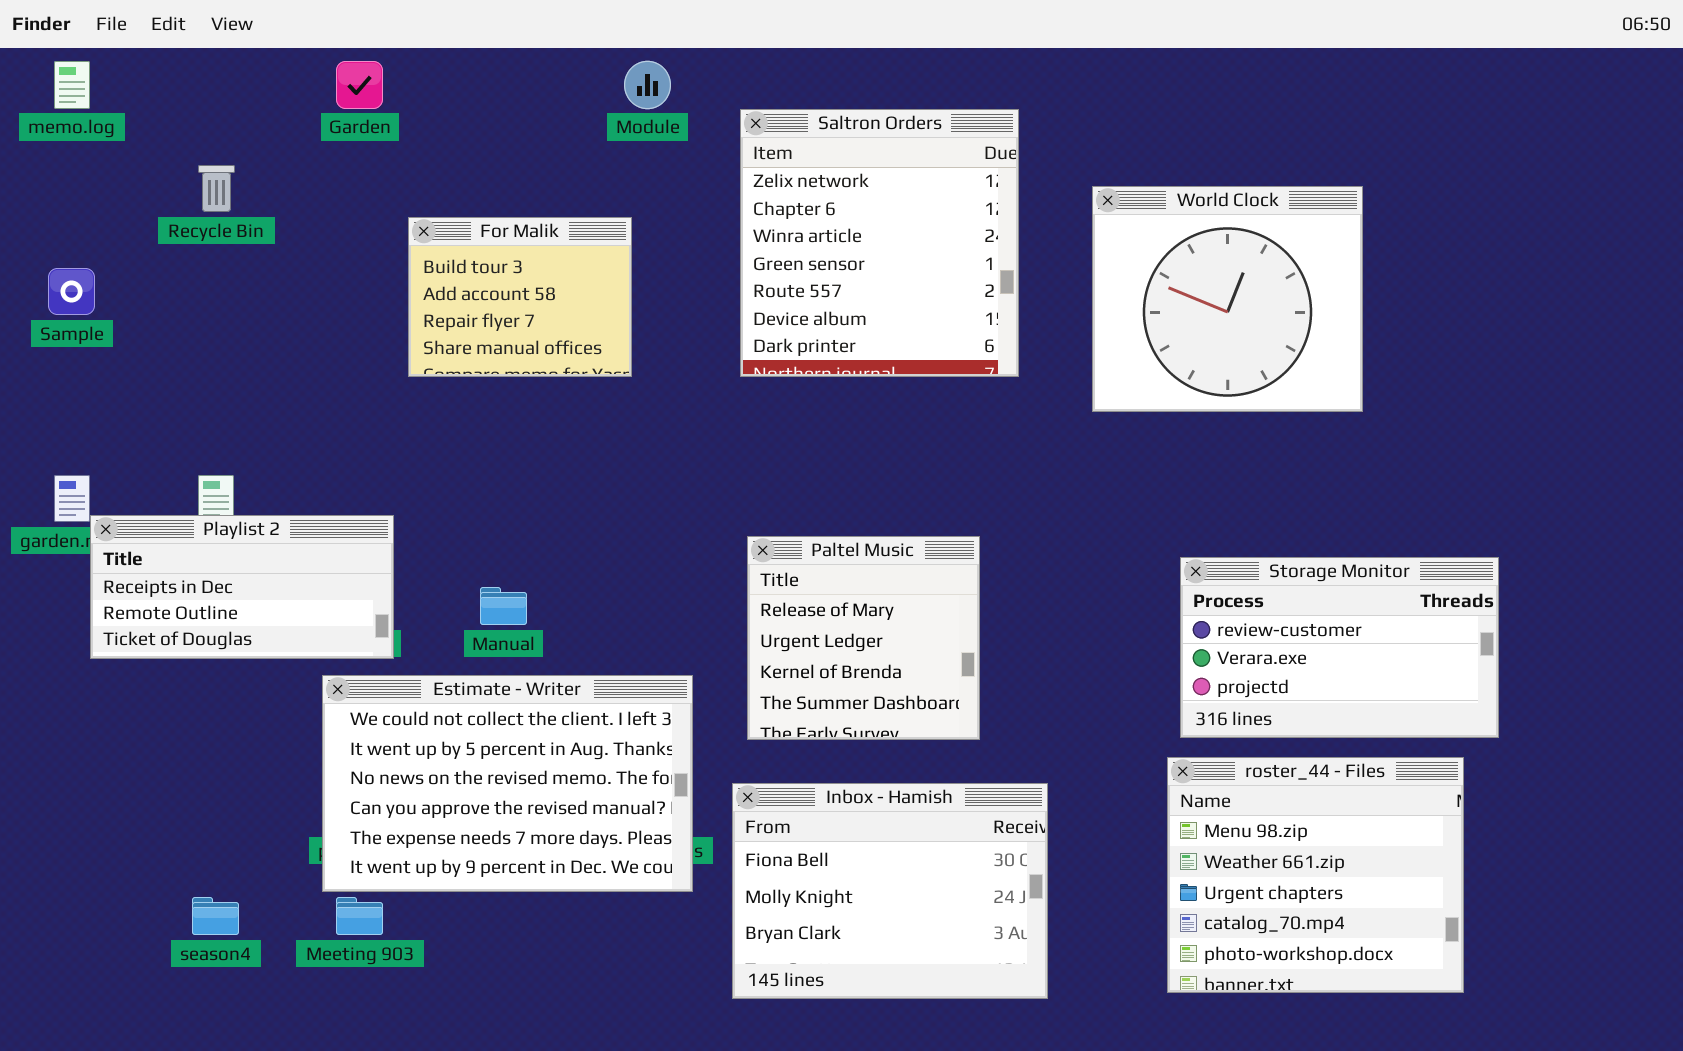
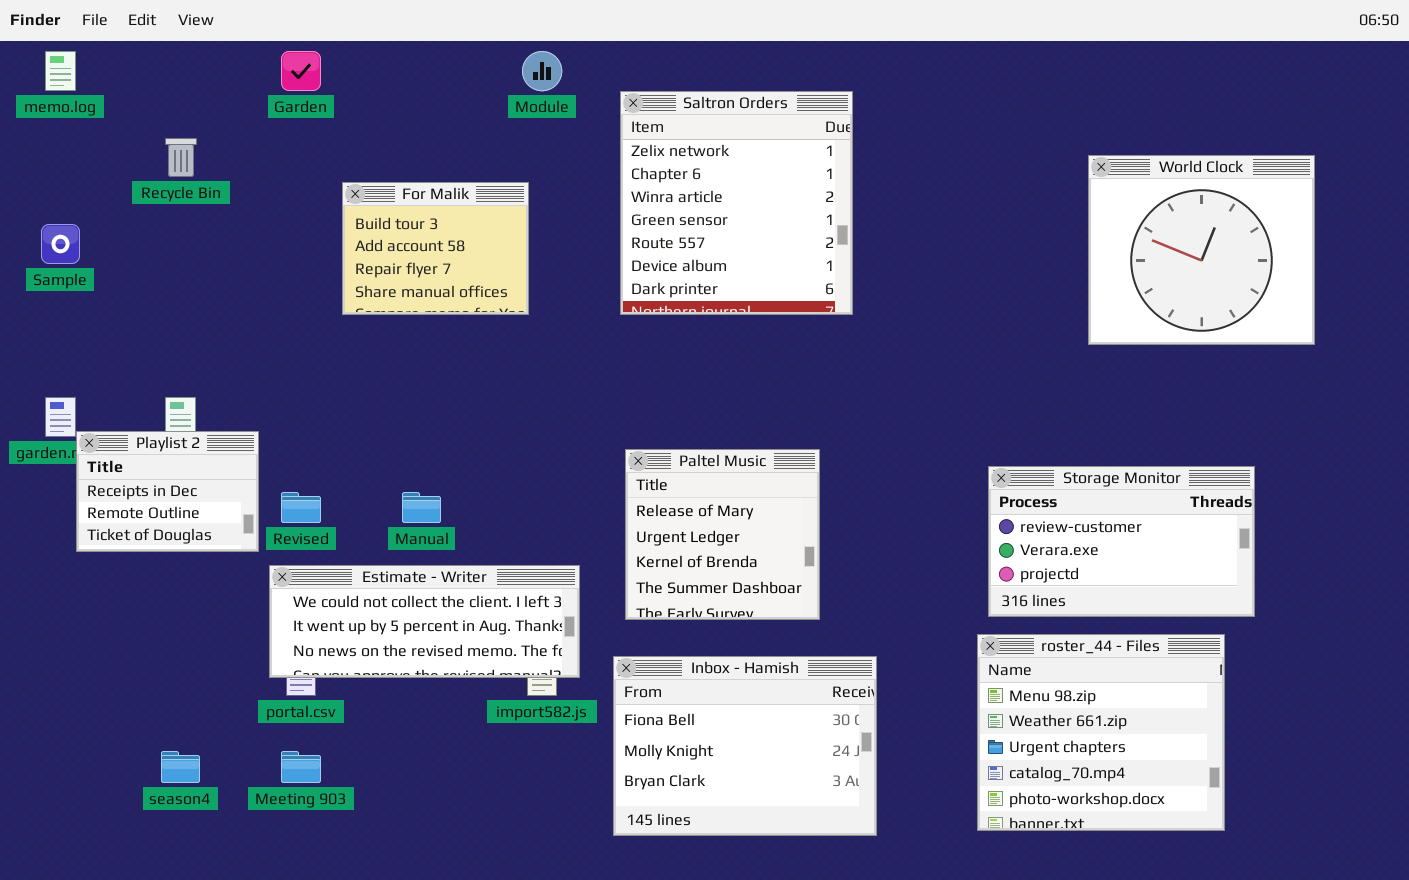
World Clock: [1092,186,1363,412] -> [1088,155,1315,345], moved
Playlist 2: [90,515,394,659] -> [76,431,259,552], resized
Estimate - Writer: [322,675,693,892] -> [269,565,580,678], resized

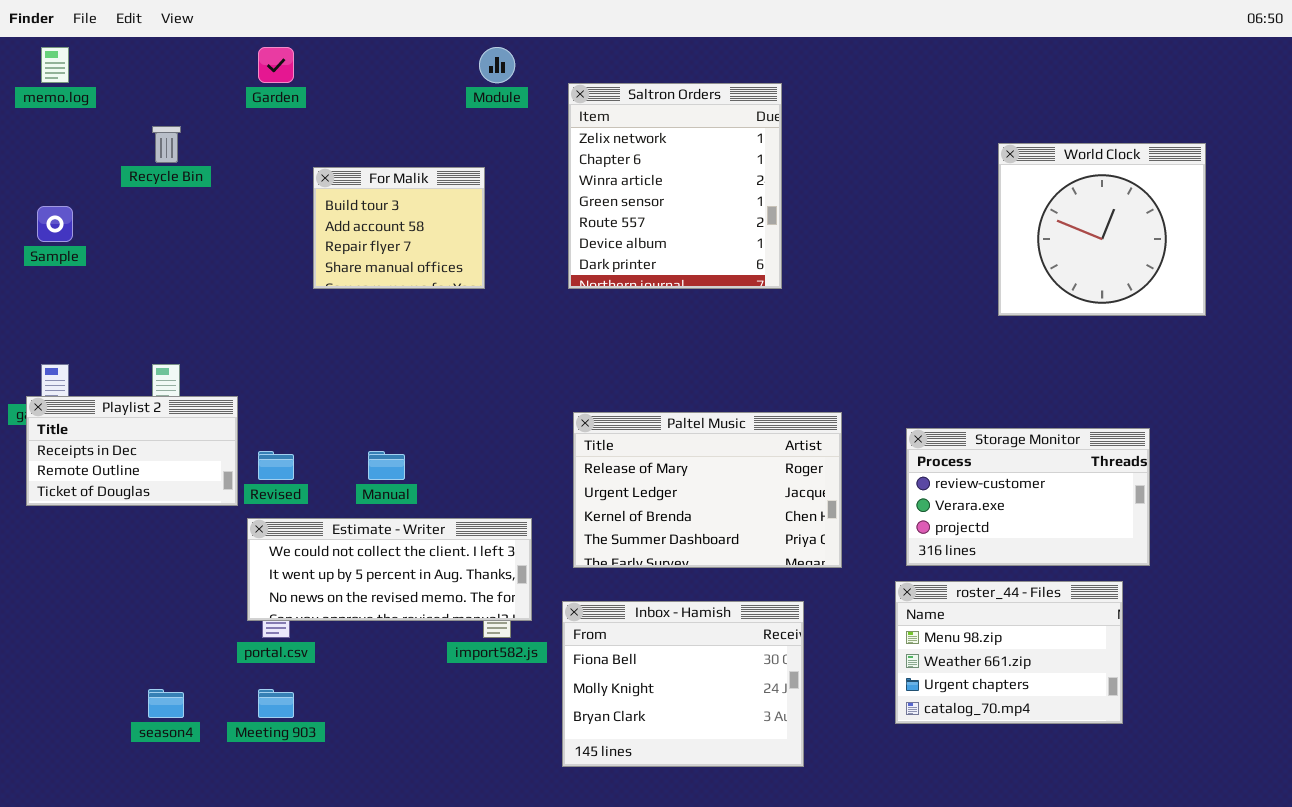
Playlist 2: [76,431,259,552] -> [26,396,238,506], resized
Paltel Music: [625,449,820,620] -> [573,412,842,568], resized
roster_44 - Files: [977,634,1225,831] -> [895,581,1123,724], resized

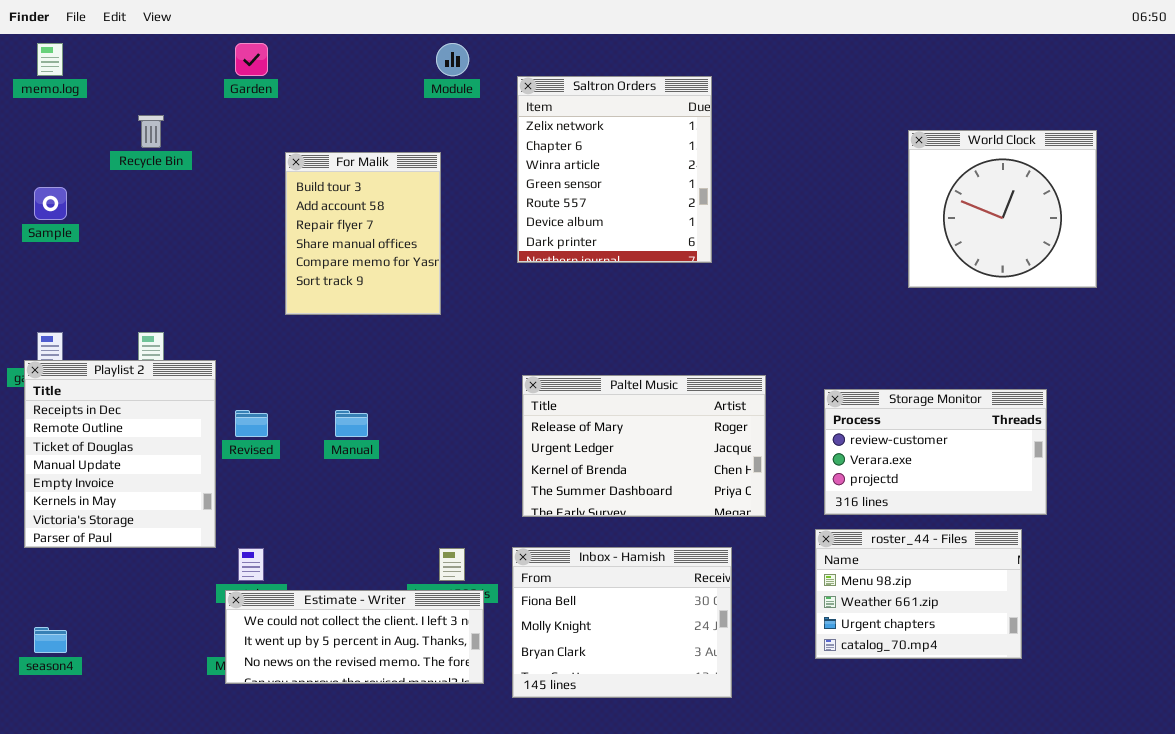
For Malik: [313,167,485,289] -> [285,152,441,315], resized
Playlist 2: [26,396,238,506] -> [24,360,216,548], resized
Estimate - Writer: [247,518,532,621] -> [225,590,484,684], moved
season4: [148,689,184,718] -> [34,627,67,653], moved

